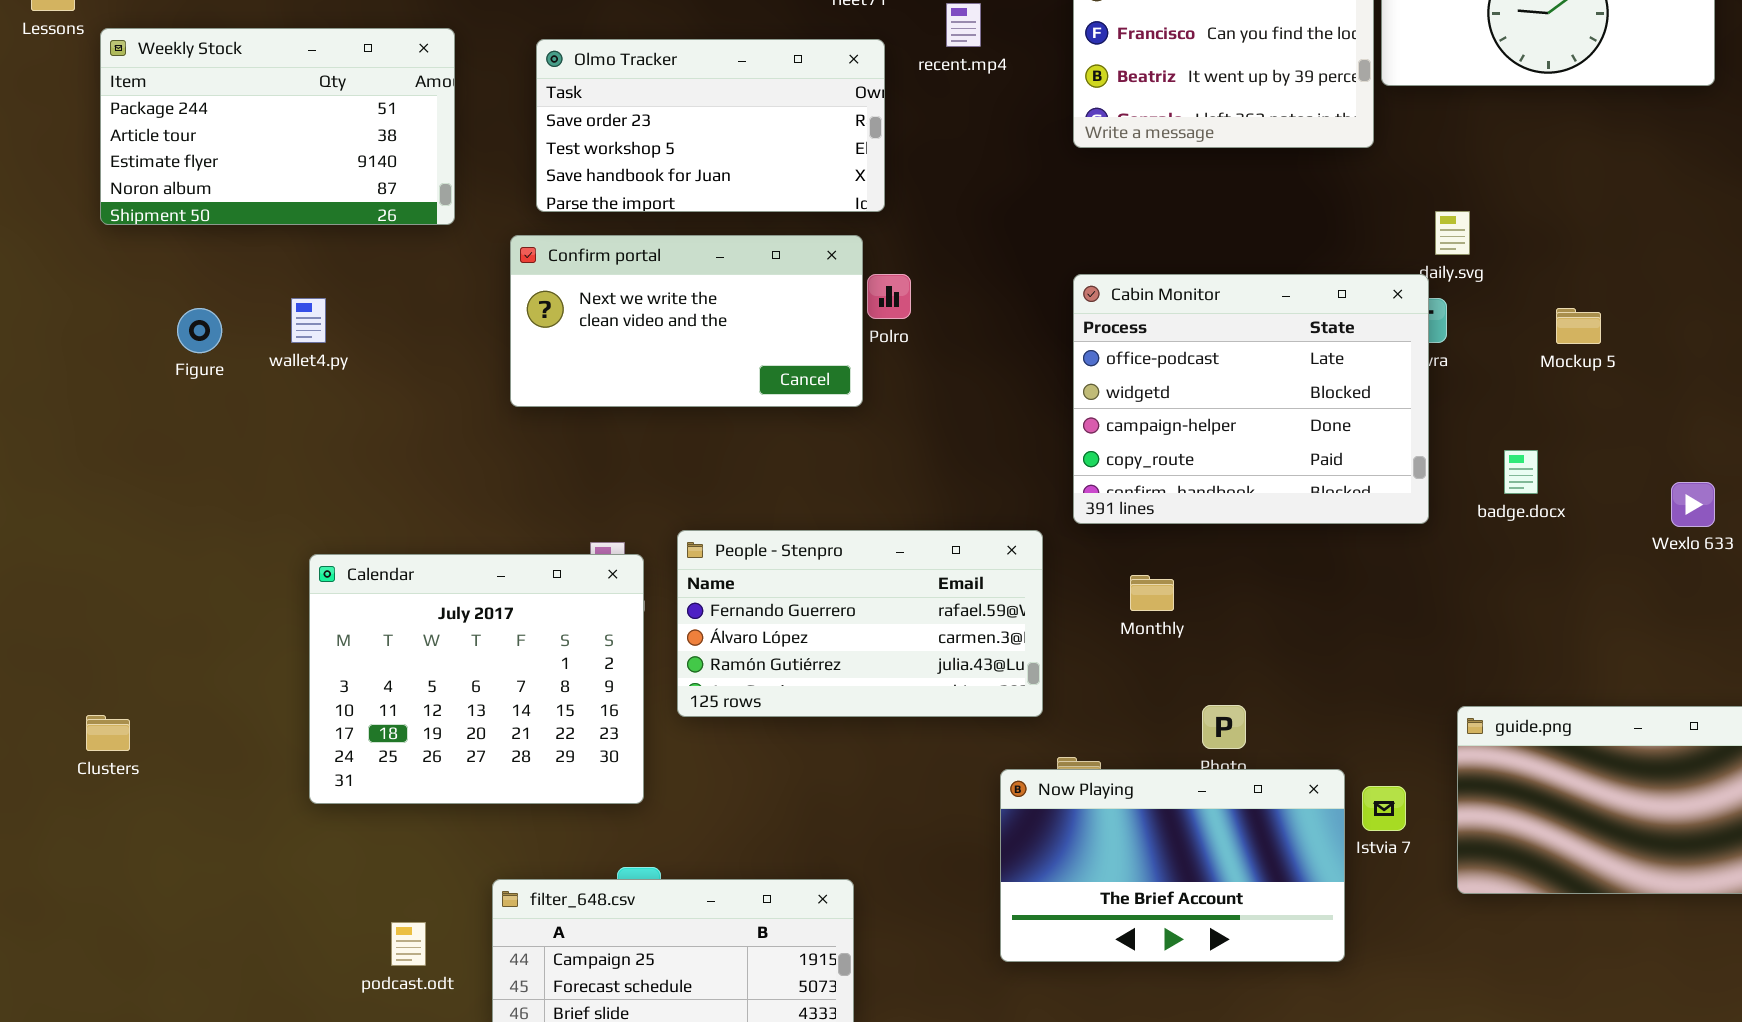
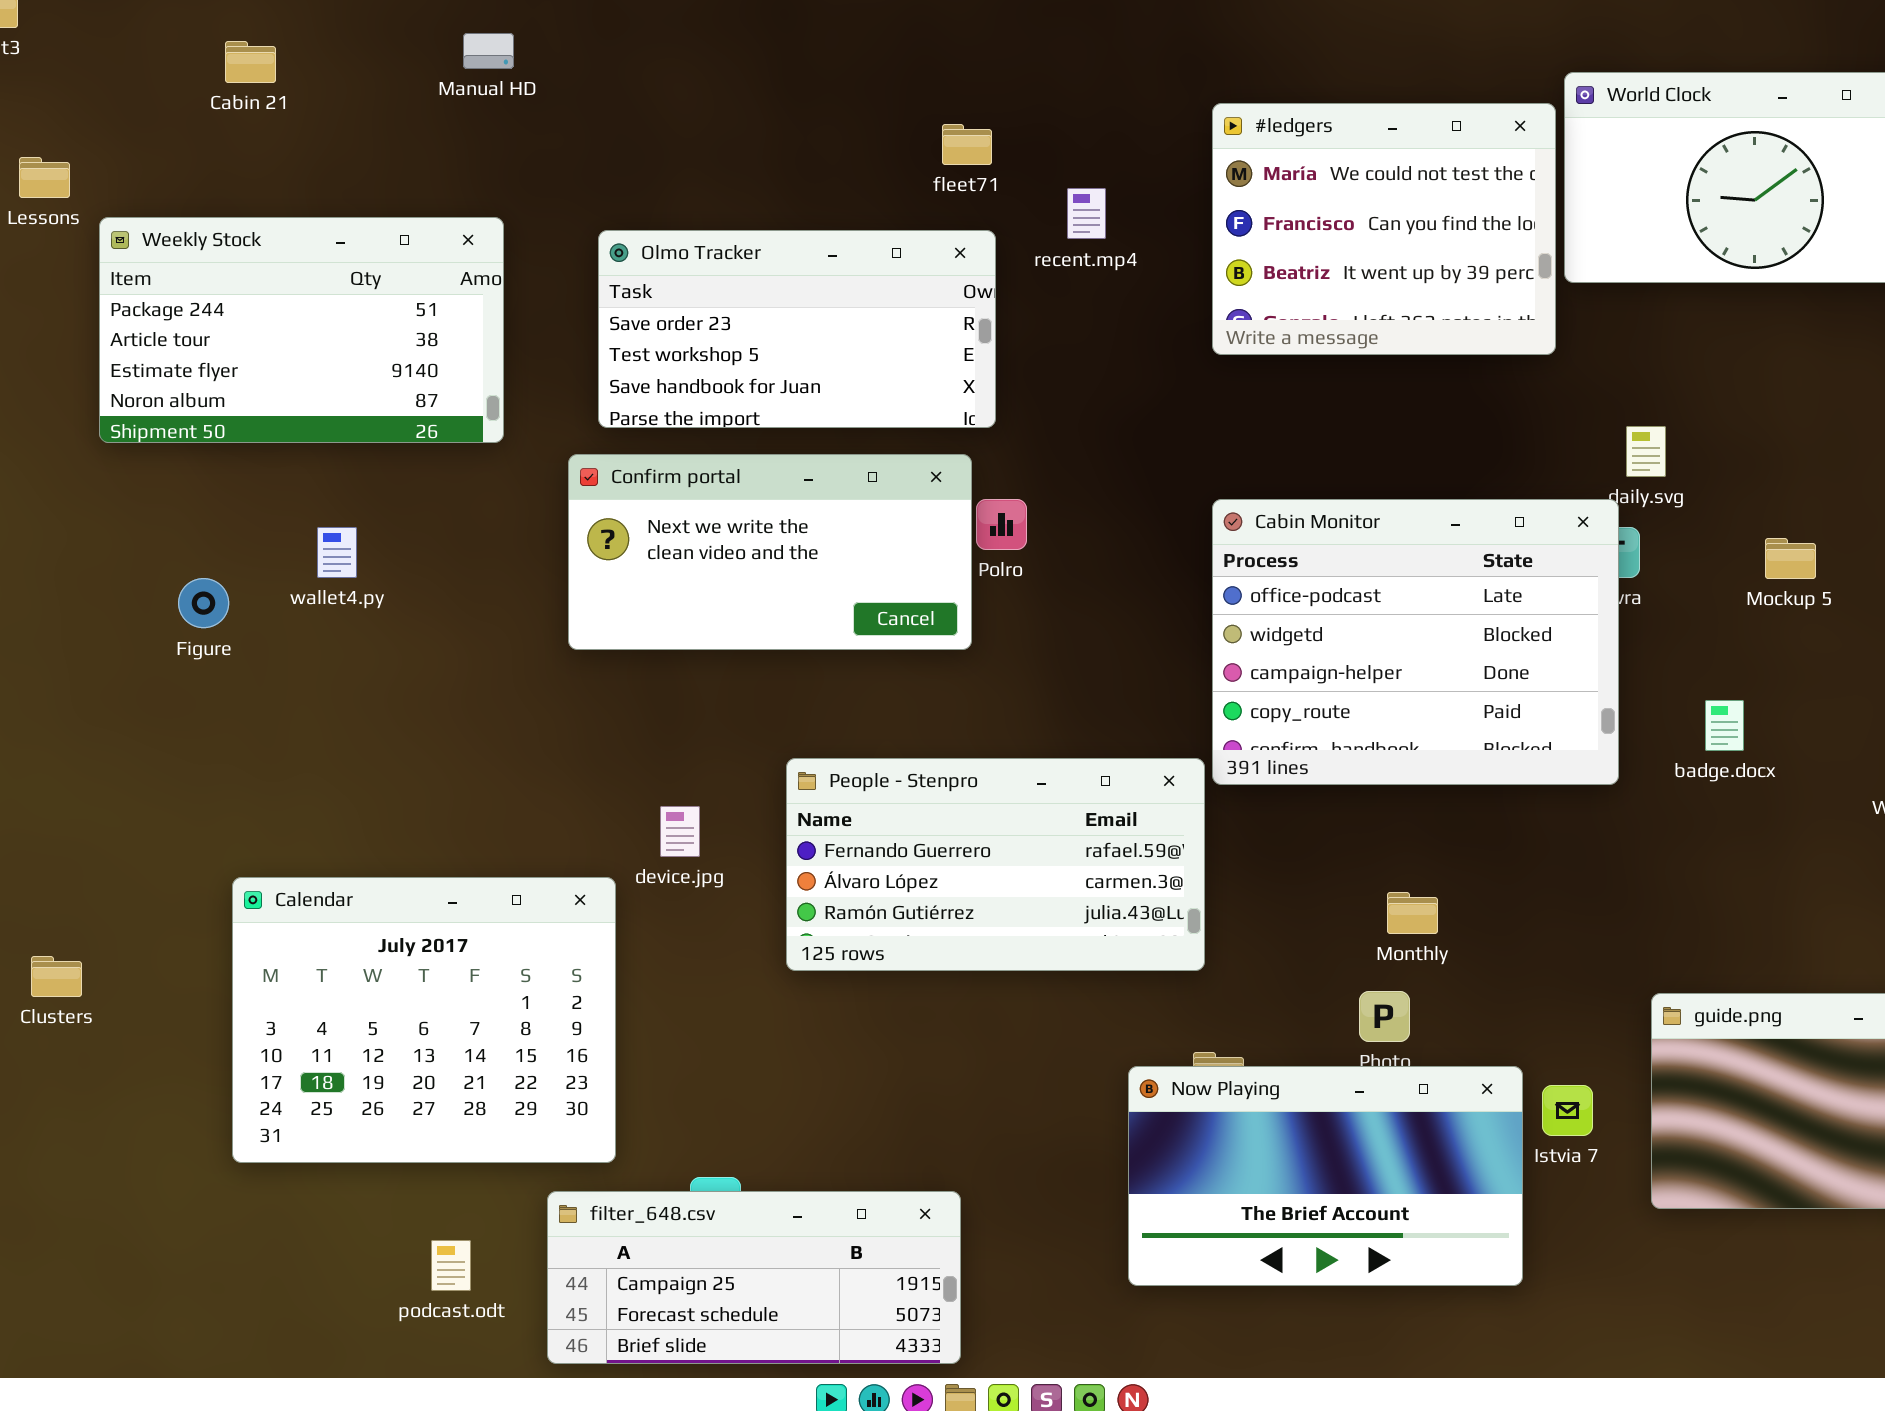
Figure: [177,308,222,353] -> [178,578,229,628], moved
People - Stenpro: [677,530,1043,717] -> [786,758,1205,971], moved
Calendar: [309,554,644,804] -> [232,877,616,1163], moved
Monthly: [1130,575,1174,611] -> [1387,892,1438,934], moved
Clusters: [86,715,130,751] -> [31,956,82,997], moved

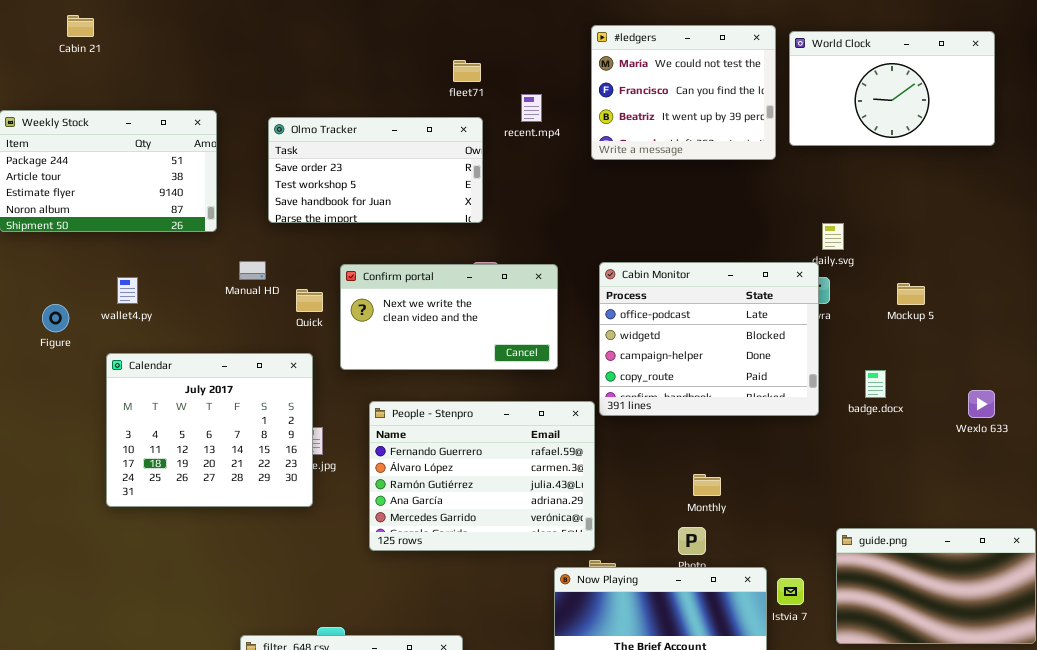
Manual HD: [463,33,514,69] -> [239,261,266,280], moved
#ledgers: [1212,103,1556,355] -> [591,25,776,160], moved
Confirm portal: [568,454,972,650] -> [340,264,558,370], moved
People - Stenpro: [786,758,1205,971] -> [369,401,595,551], resized
Calendar: [232,877,616,1163] -> [106,353,313,507], moved

